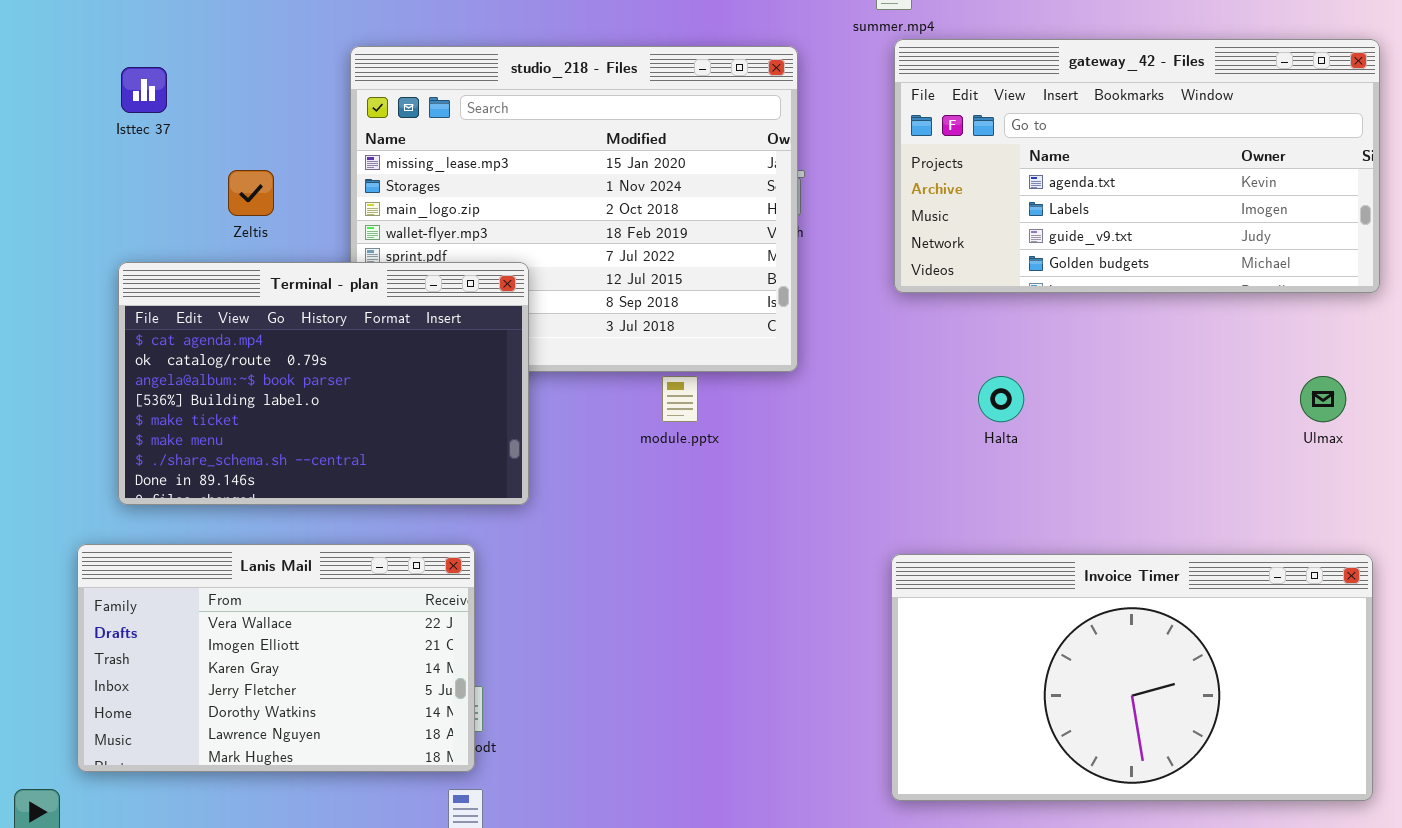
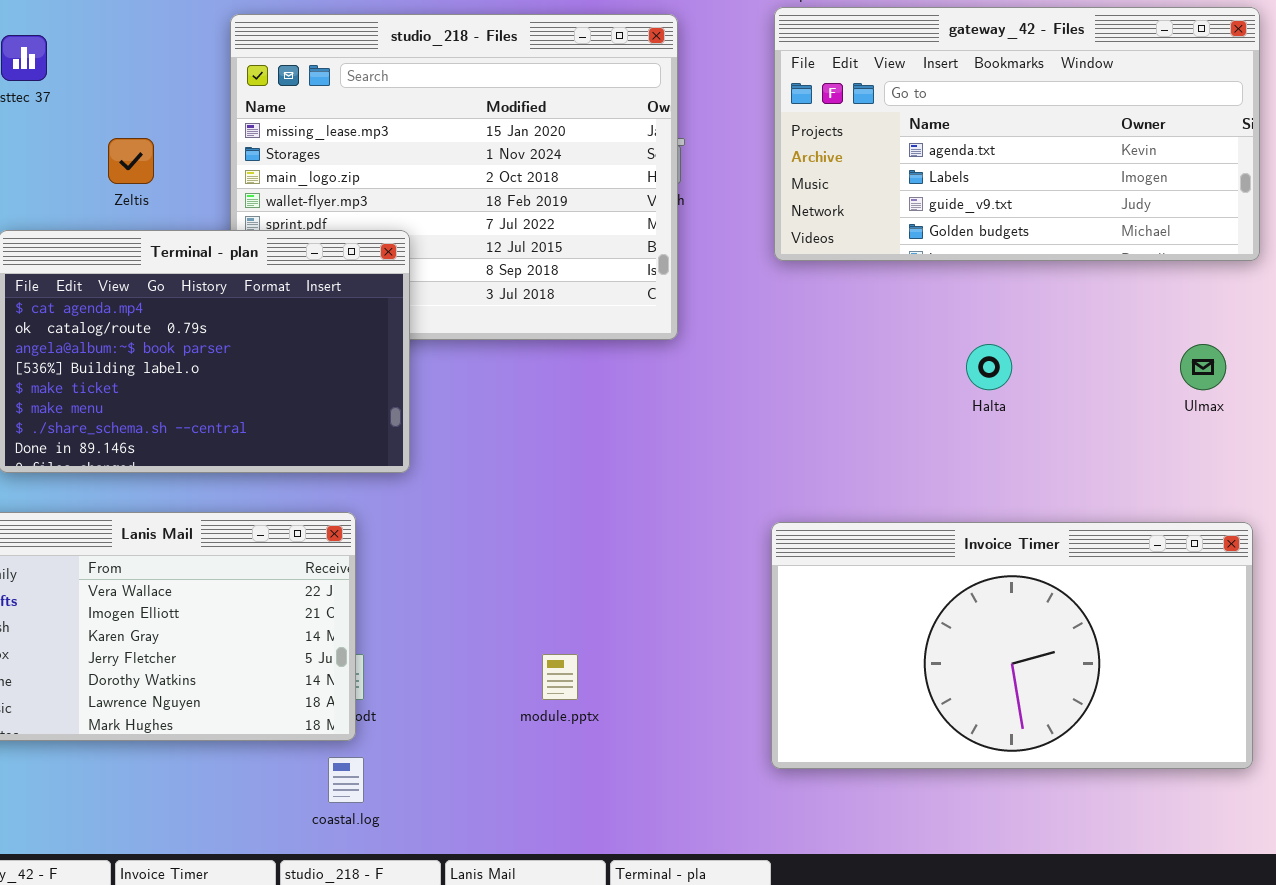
module.pptx: [662,376,698,422] -> [542,654,578,700], moved
Halta: [978,376,1024,422] -> [966,344,1012,390], moved

